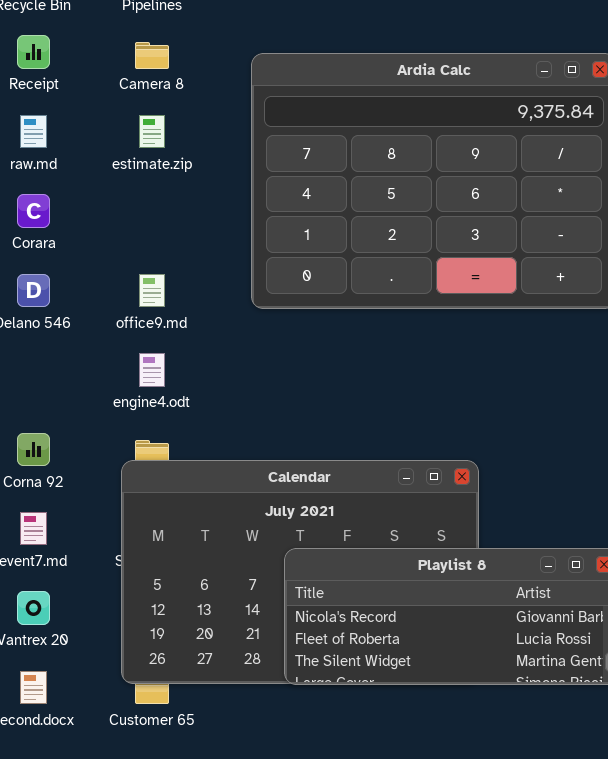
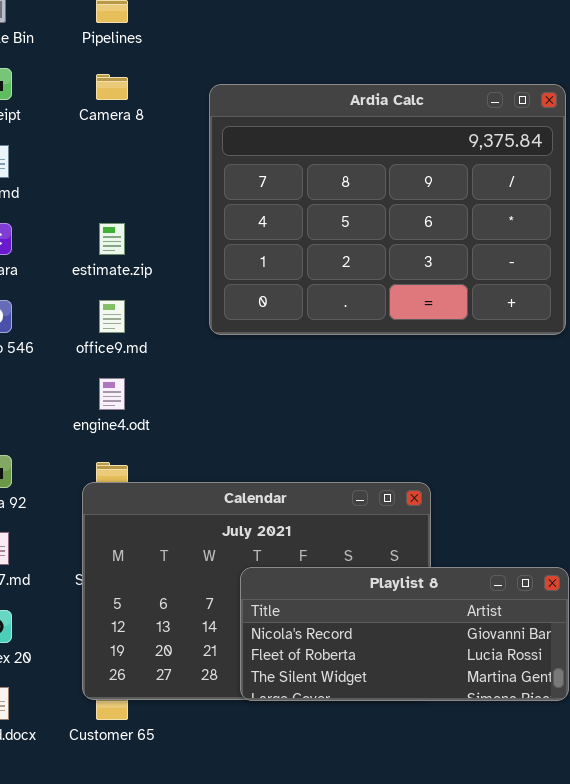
estimate.zip: [139,115,165,148] -> [99,223,125,255], moved

